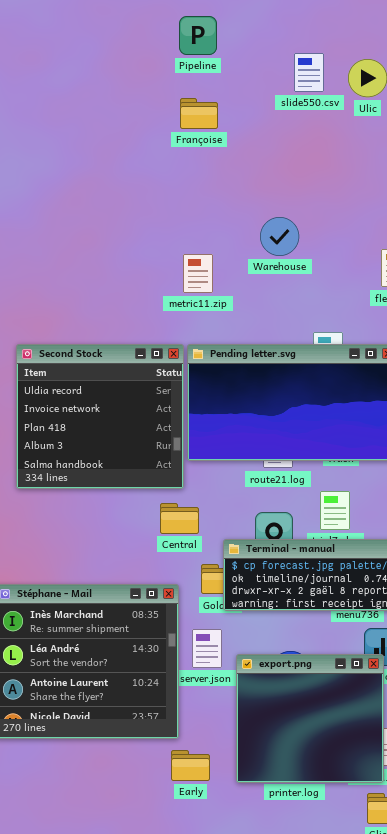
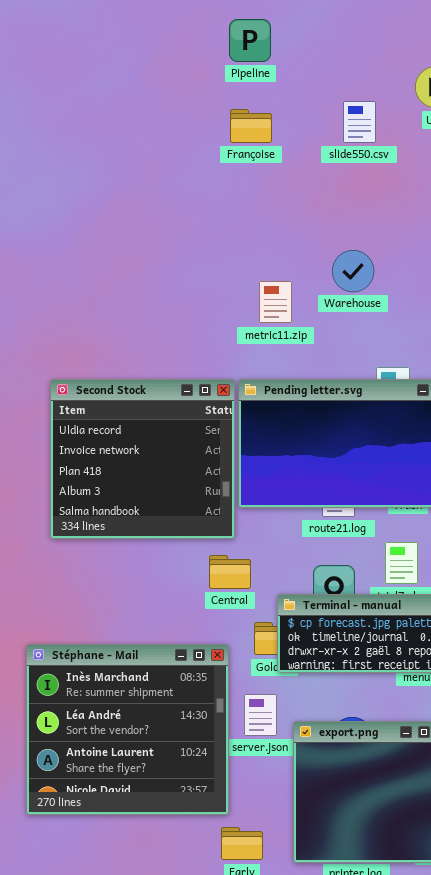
slide550.csv: [294,53,324,92] -> [343,101,376,143], moved
Warehouse: [260,217,299,256] -> [332,250,374,292], moved
metric11.zip: [183,254,213,293] -> [259,281,292,323], moved

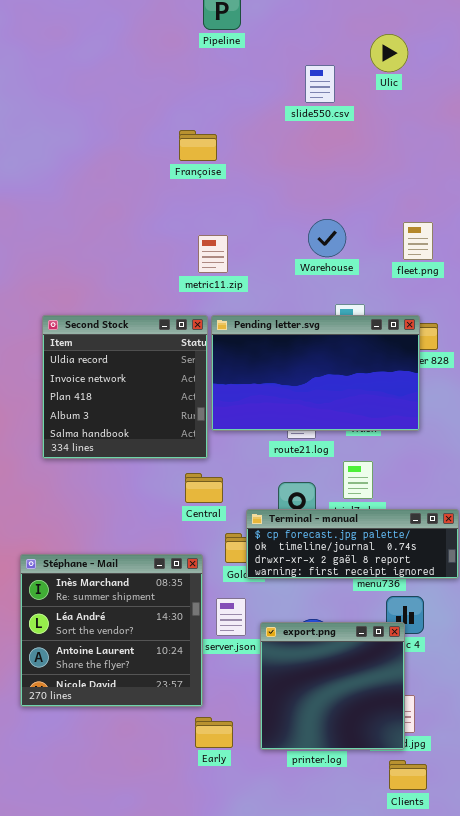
Françoise: [230,109,272,143] -> [179,130,217,161], moved
Warehouse: [332,250,374,292] -> [308,219,346,257], moved
metric11.zip: [259,281,292,323] -> [198,235,228,273], moved

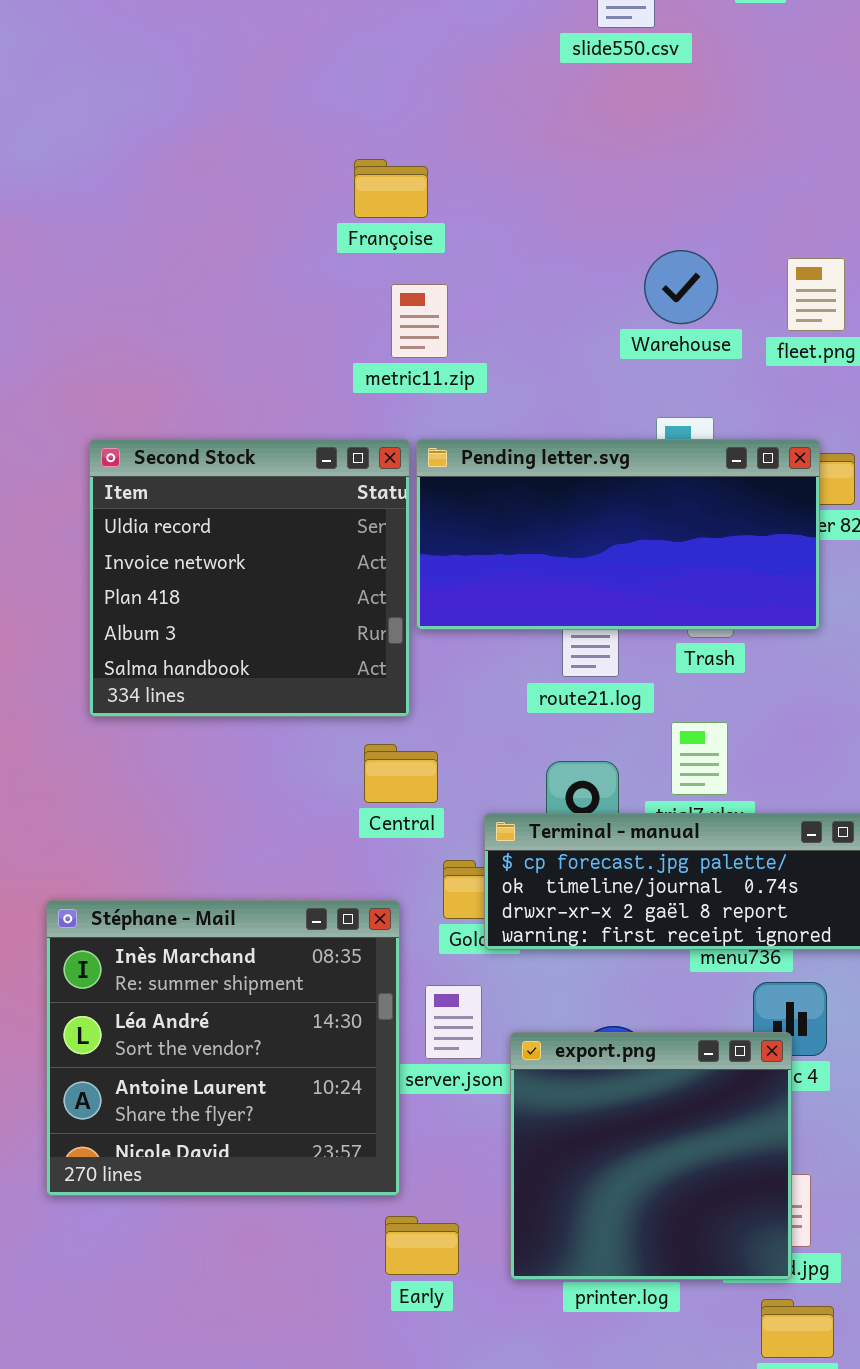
Françoise: [179,130,217,161] -> [354,159,428,218], moved
Warehouse: [308,219,346,257] -> [644,250,718,324], moved
Pending letter.svg: [211,315,420,431] -> [416,439,820,630], resized

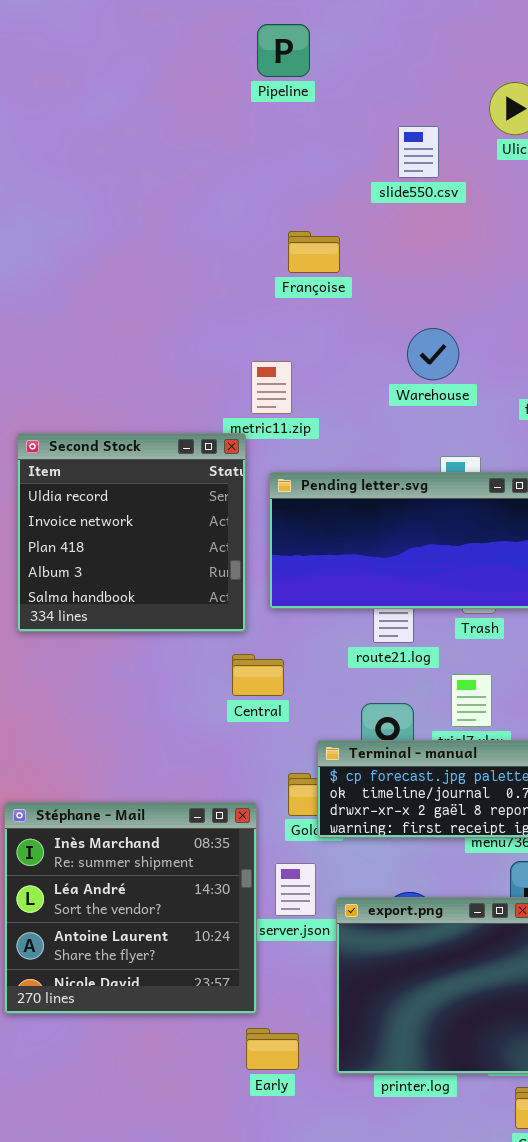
Françoise: [354,159,428,218] -> [288,231,340,273], moved
Warehouse: [644,250,718,324] -> [407,328,459,380], moved
Second Stock: [89,439,410,717] -> [17,433,246,632], moved
Central: [364,744,438,803] -> [232,654,284,696], moved

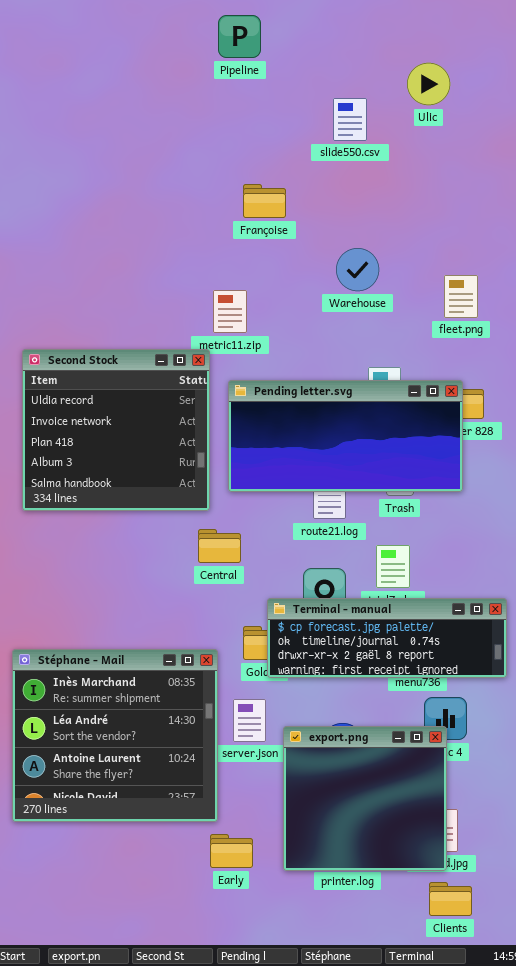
Warehouse: [407,328,459,380] -> [336,248,379,291], moved

